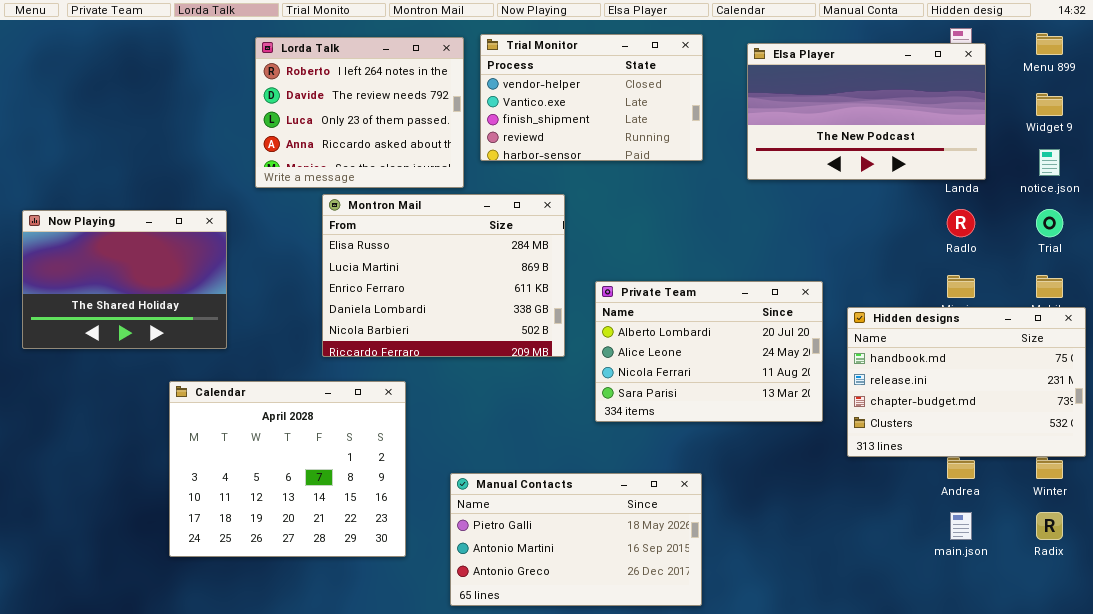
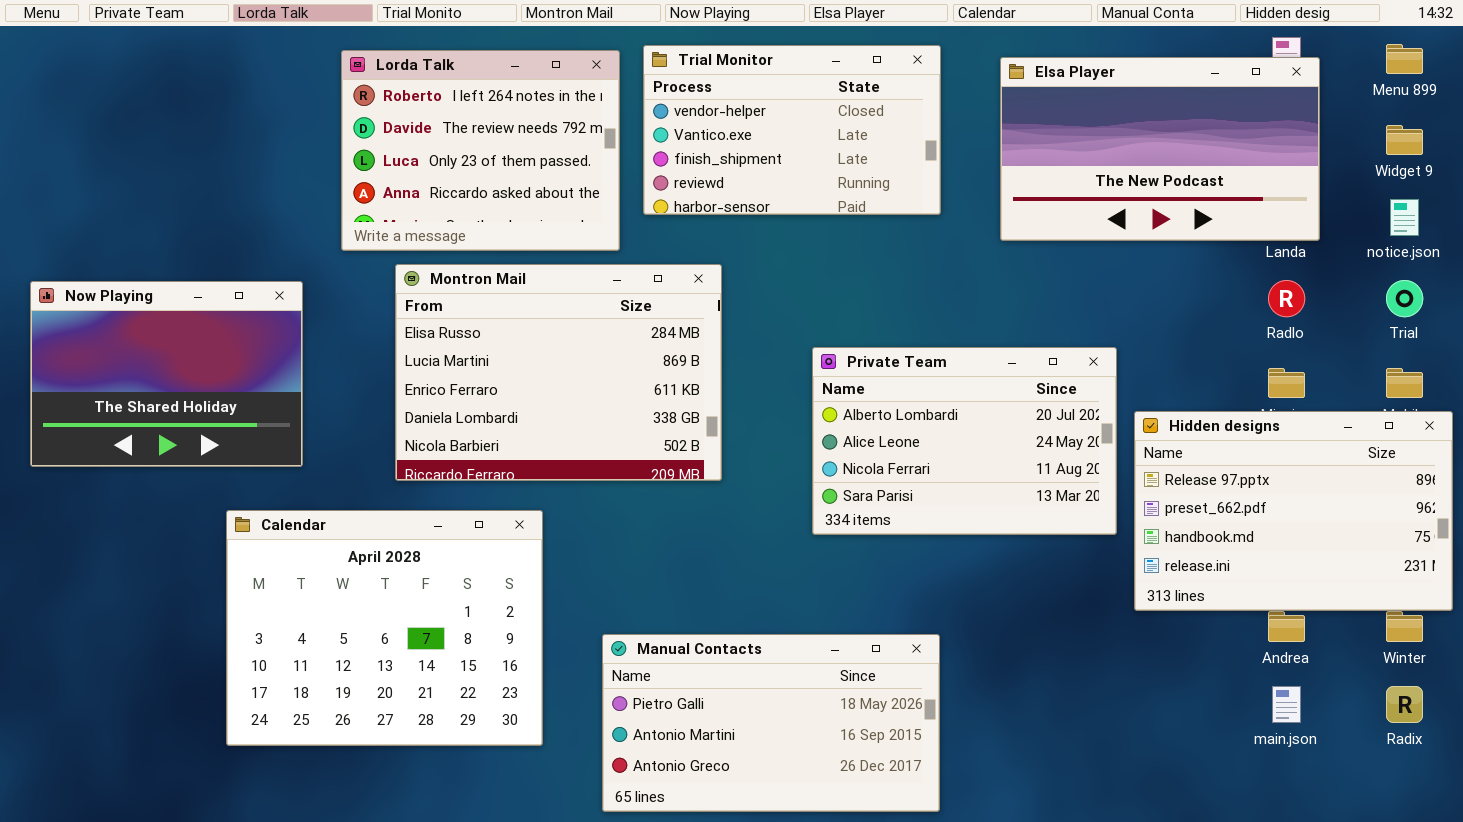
Montron Mail: [322,194,565,357] -> [395,264,722,481], moved
Private Team: [595,281,823,422] -> [812,347,1117,535], moved
Hidden designs: [847,307,1086,457] -> [1134,411,1453,611], scrolled up 2 rows

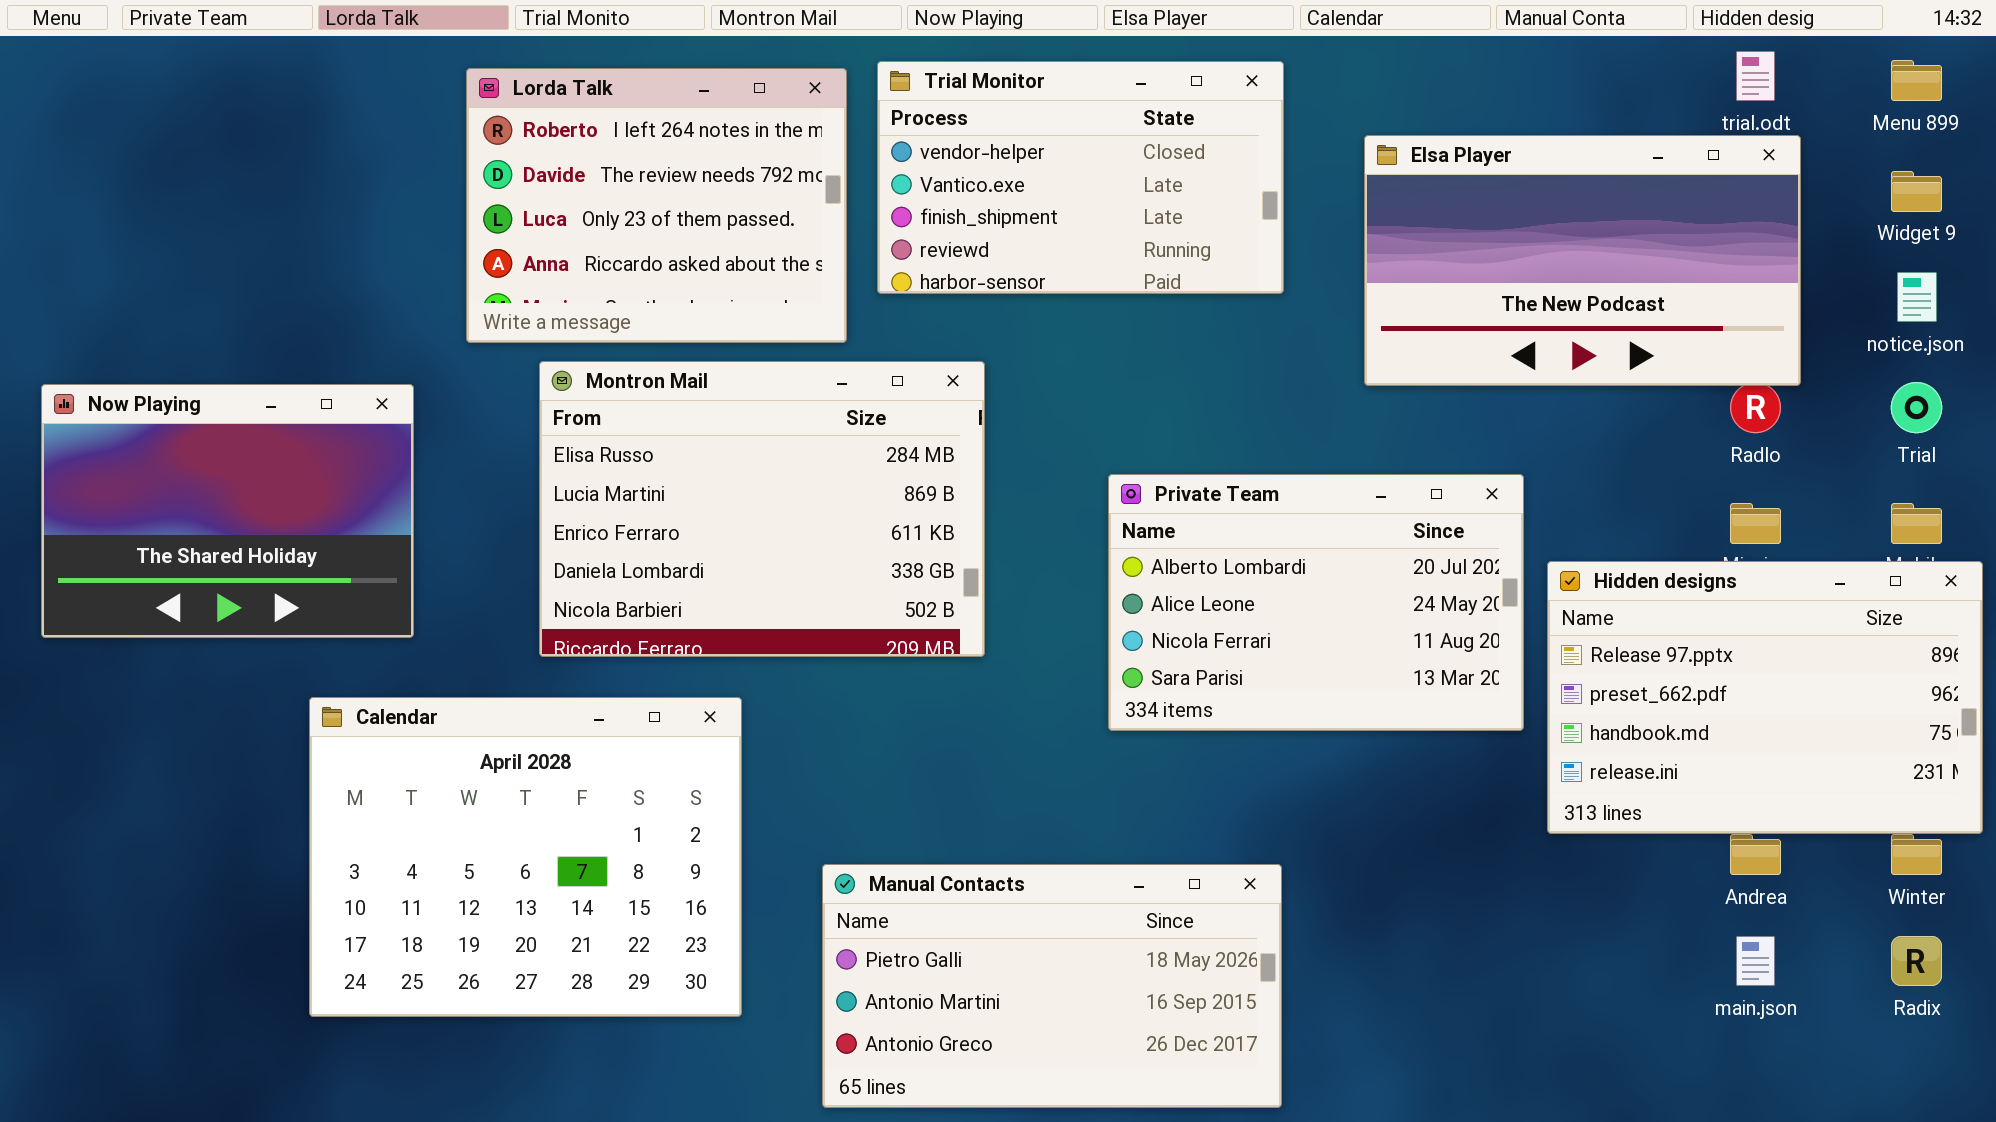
Elsa Player: [1000,57,1320,241] -> [1364,135,1801,386], moved

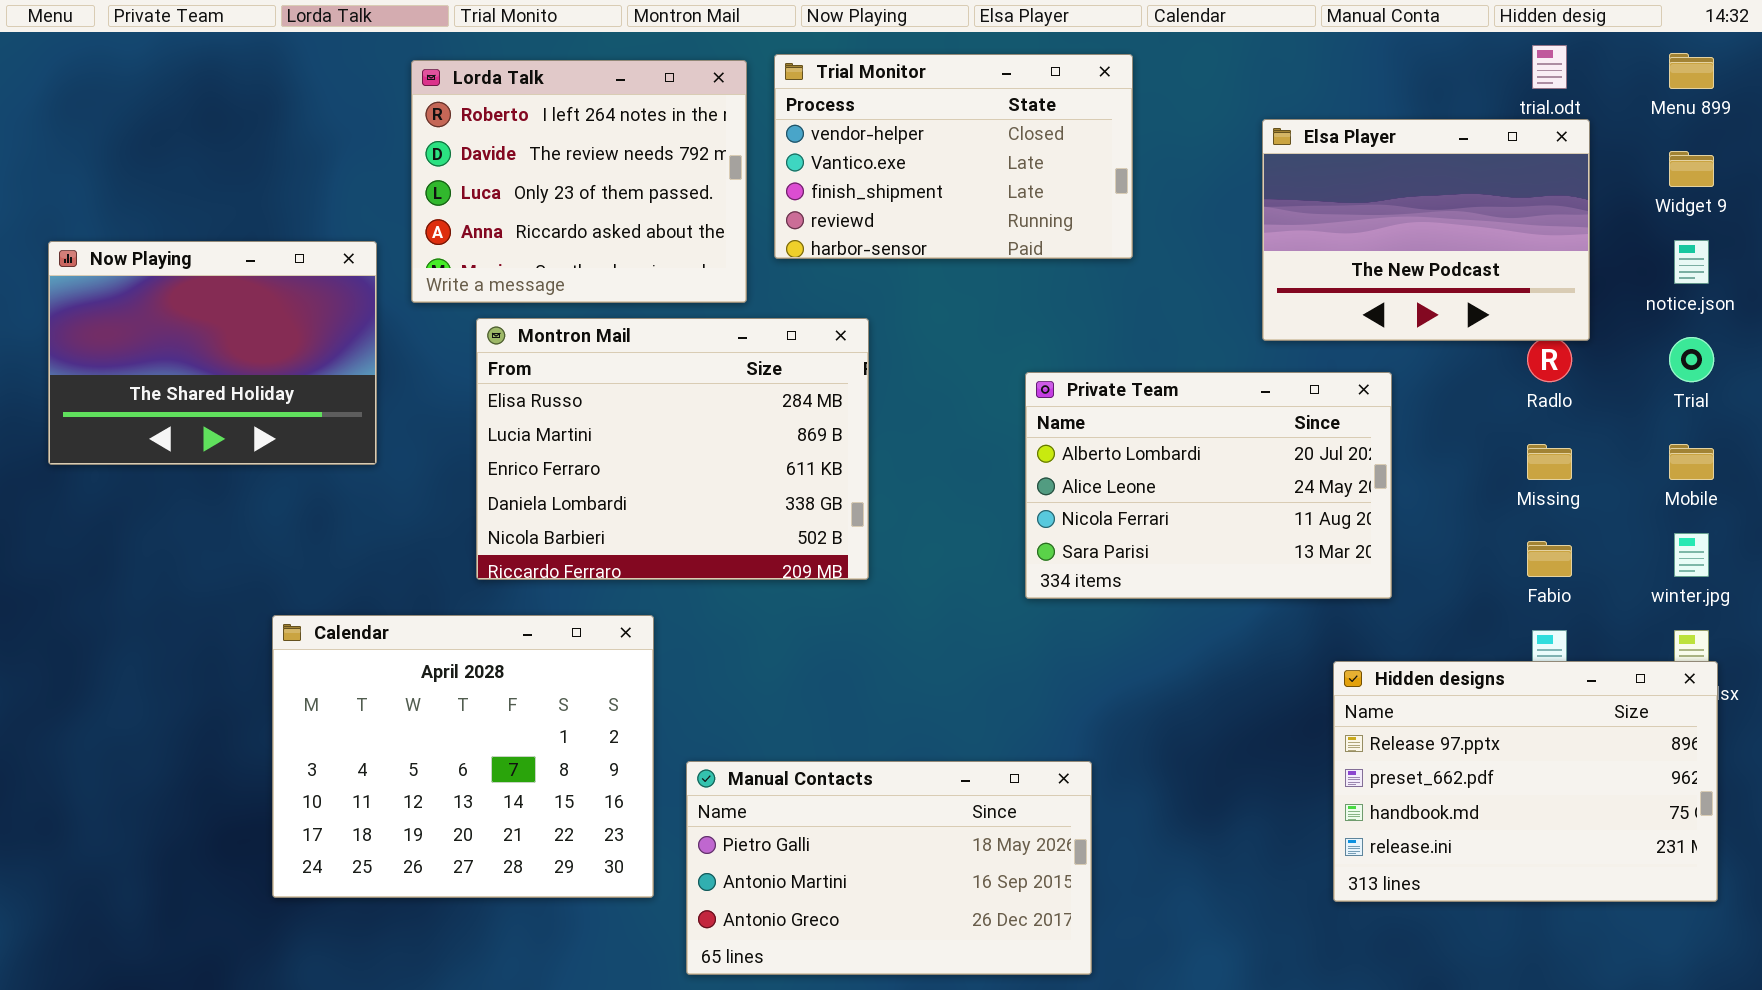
Elsa Player: [1364,135,1801,386] -> [1262,119,1590,341], resized
Now Playing: [41,384,414,638] -> [48,241,377,465], moved
Private Team: [1108,474,1524,731] -> [1025,372,1392,599], moved
Hidden designs: [1547,561,1983,834] -> [1333,661,1718,902], moved
Manual Contacts: [822,864,1282,1108] -> [686,761,1092,975], moved

